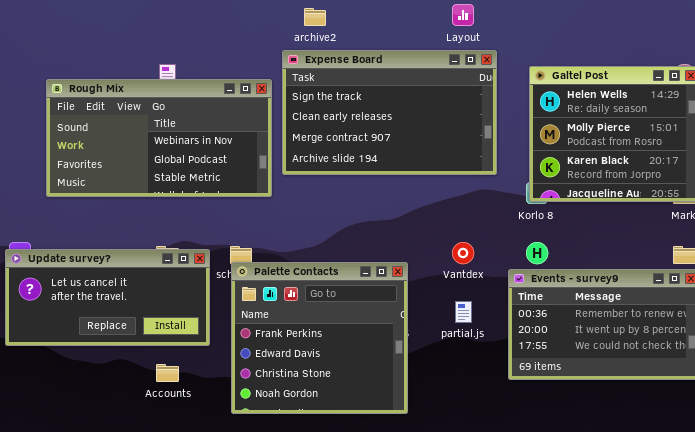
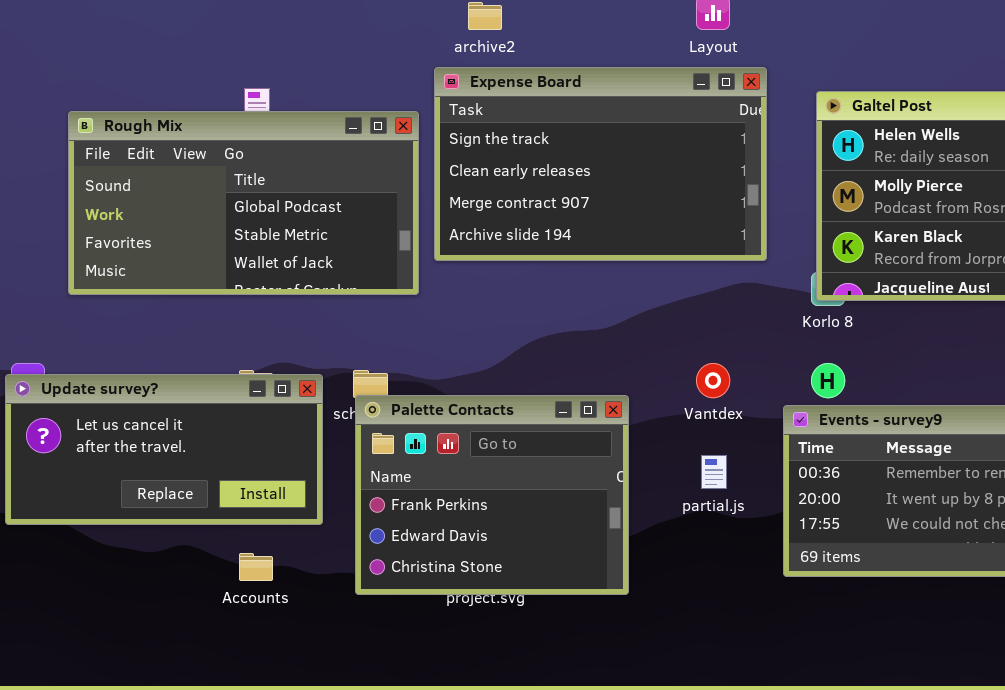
Rough Mix: [46,79,272,197] -> [68,111,419,295], scrolled down 1 row
Palette Contacts: [231,262,408,414] -> [355,395,629,595], resized

